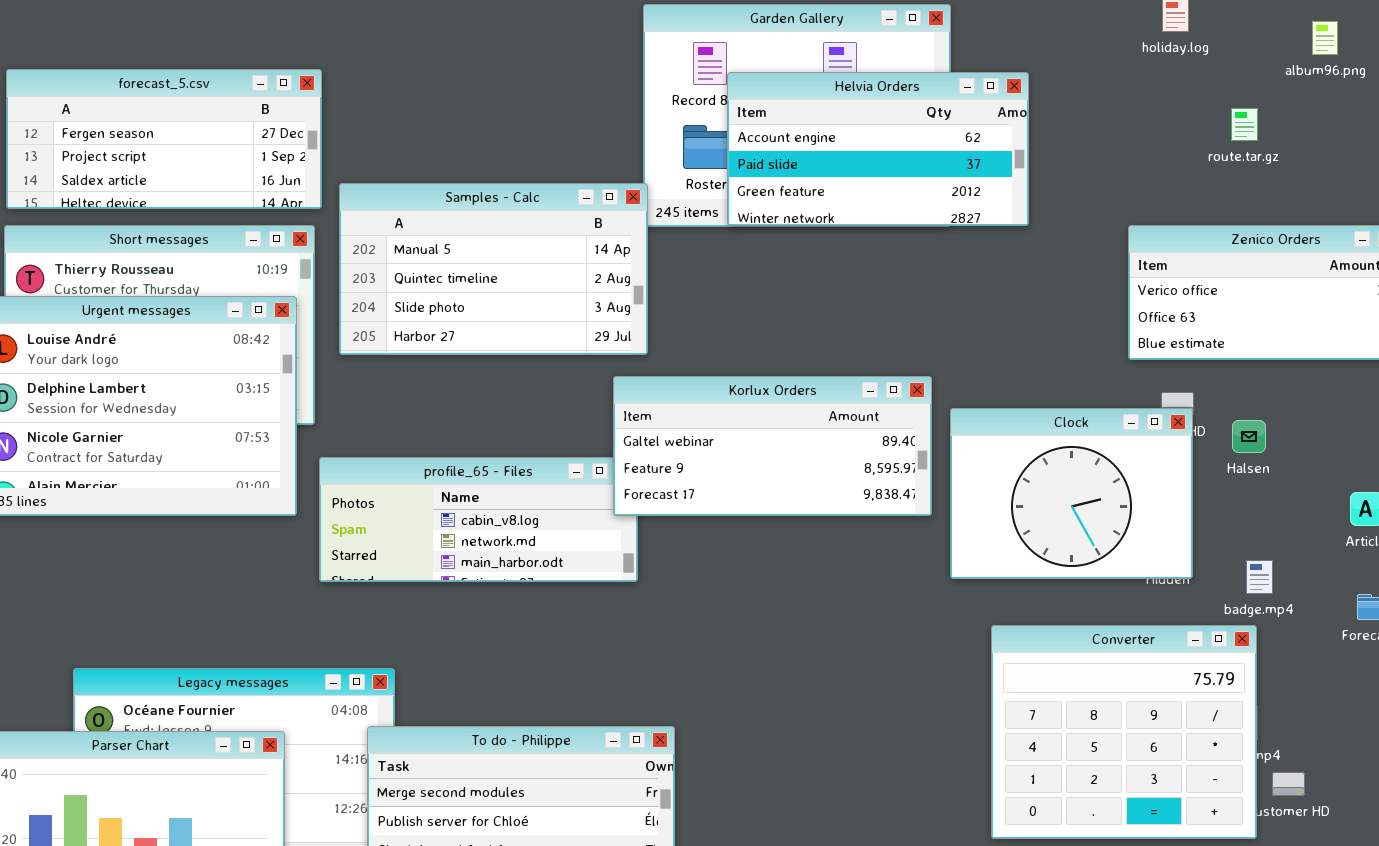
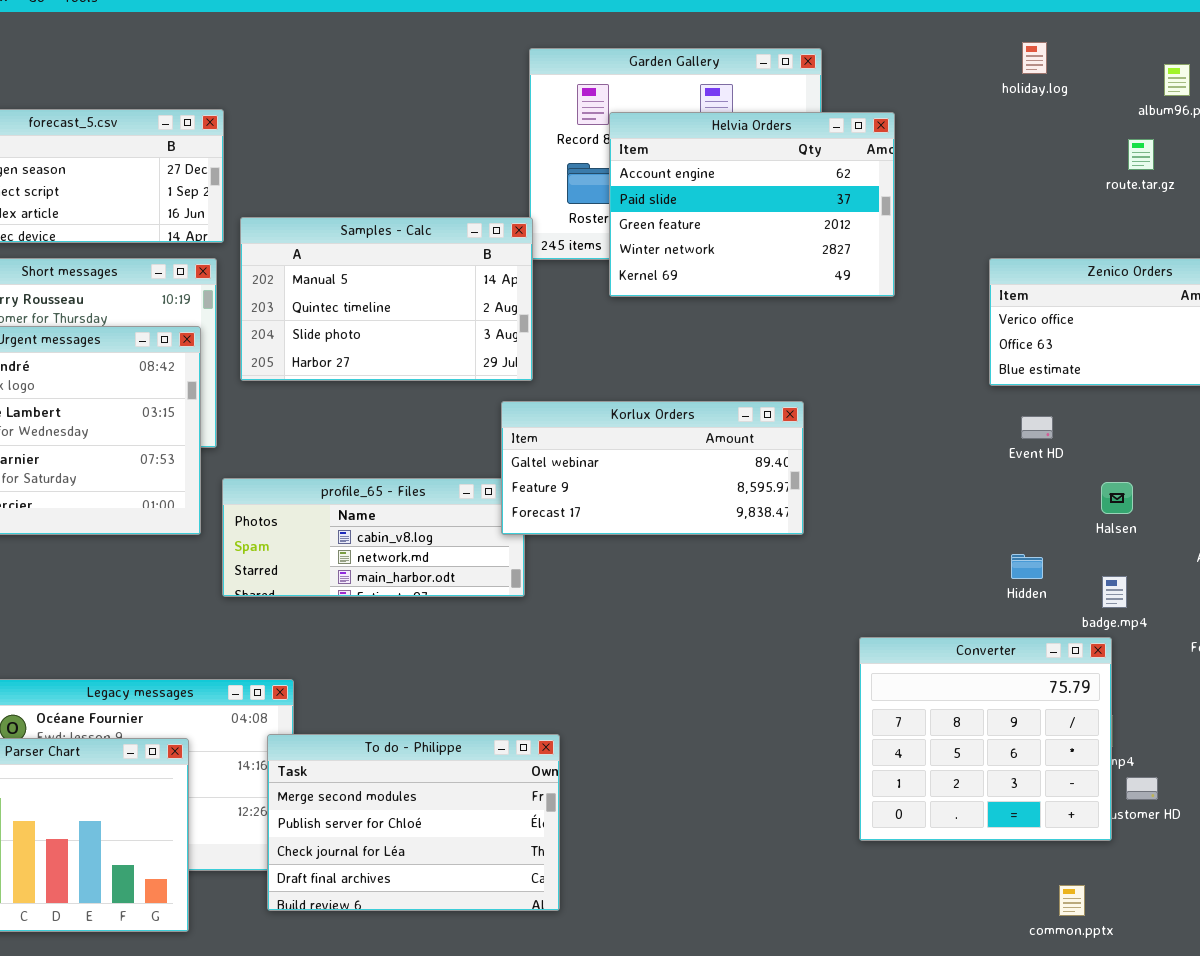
Helvia Orders: [727,72,1029,226] -> [609,112,895,297], resized
route.tar.gz: [1231,108,1258,141] -> [1128,139,1154,170], moved
Clock: [950,408,1193,579] -> none, closed
Halsen: [1232,420,1266,453] -> [1101,482,1133,514], moved

